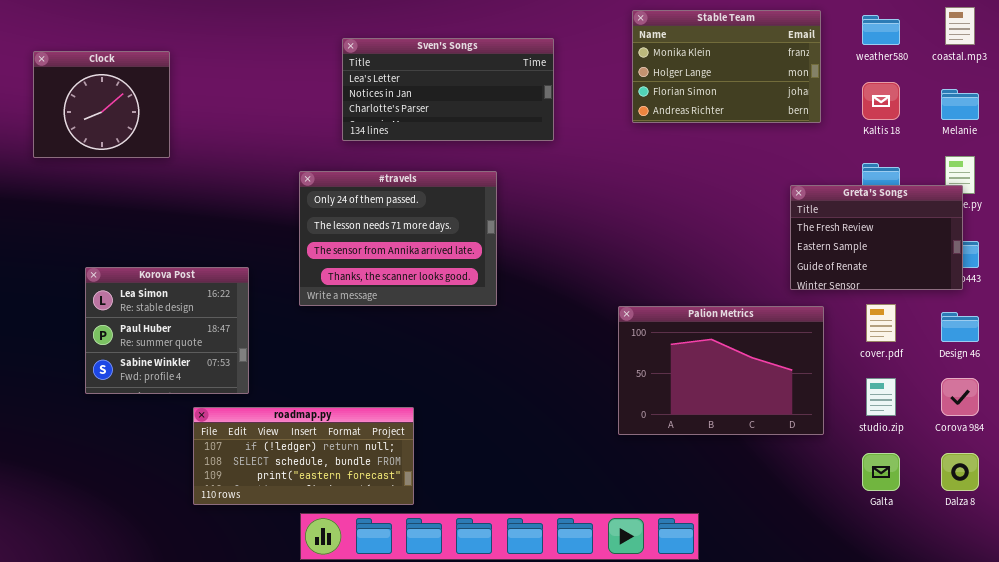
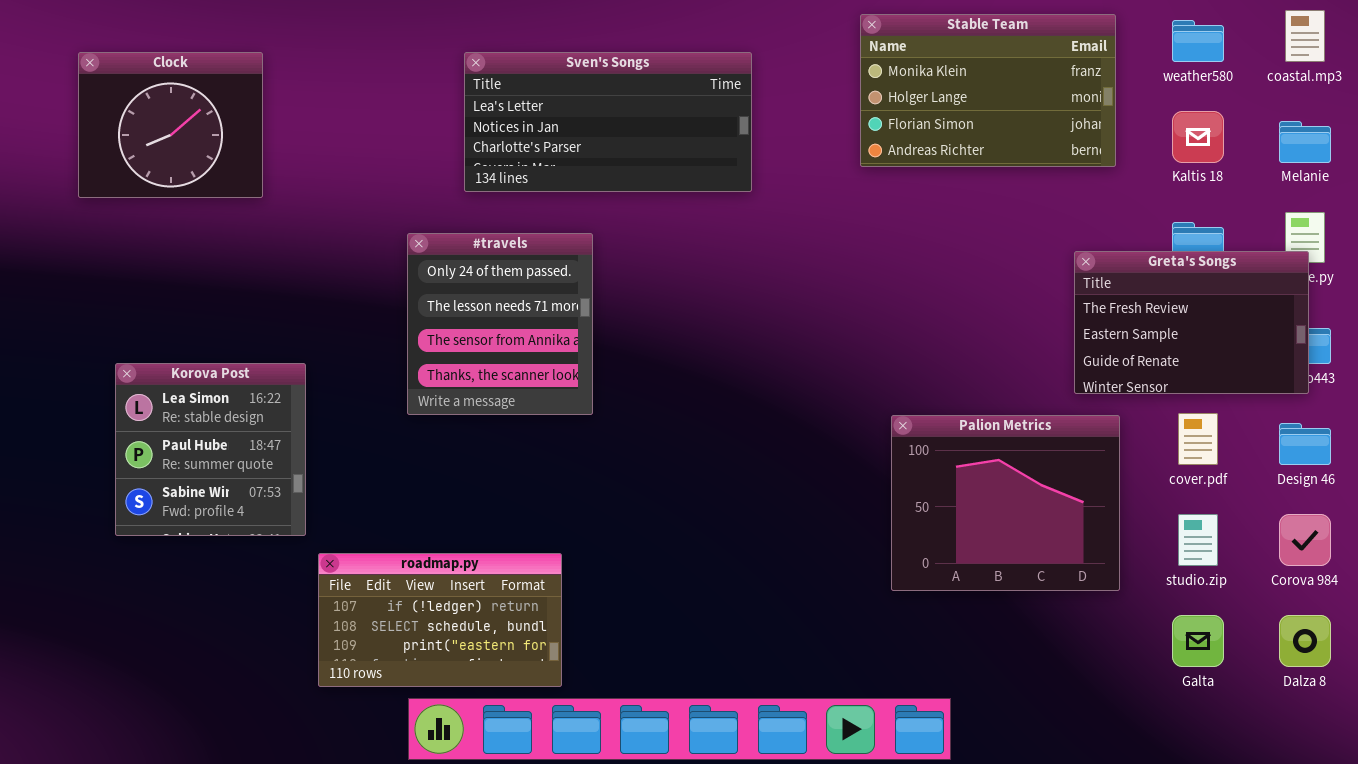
Clock: [33,51,170,158] -> [78,52,263,198], moved
#travels: [299,171,497,306] -> [407,233,593,415], resized
Korova Post: [85,267,249,394] -> [115,363,306,536], resized
Palion Metrics: [618,306,824,435] -> [891,415,1120,591], resized
roadmap.py: [193,407,414,505] -> [318,553,562,687], resized

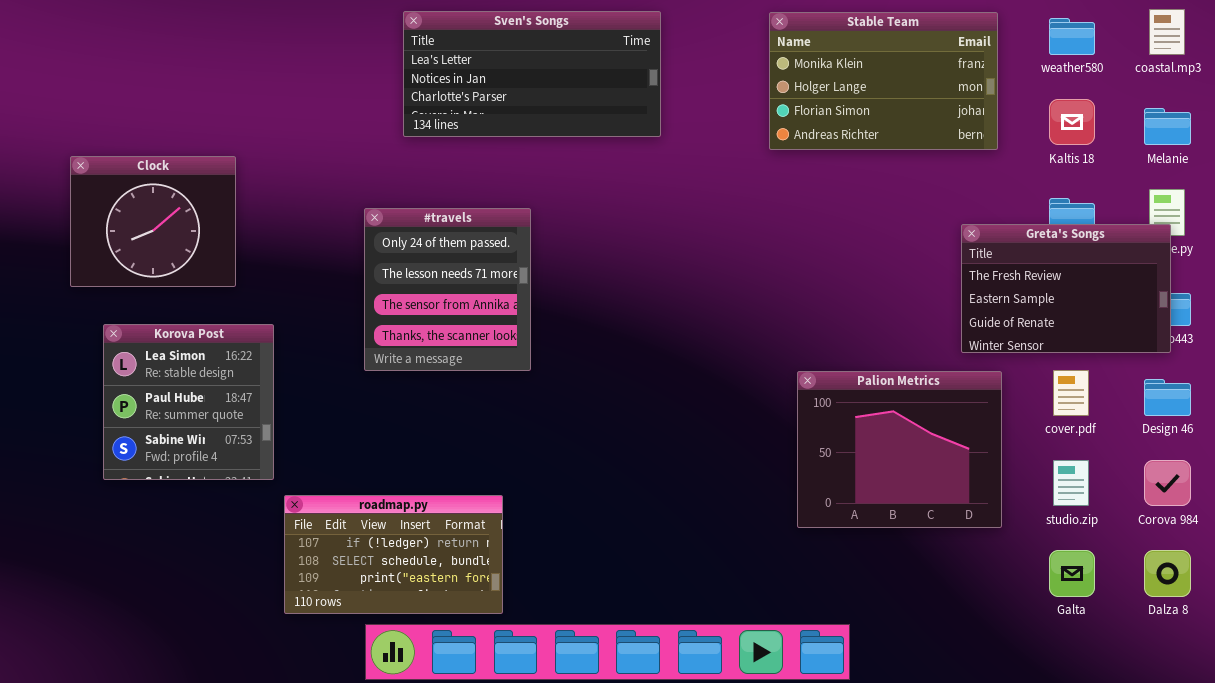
Clock: [78,52,263,198] -> [70,156,236,287], moved
Sven's Songs: [464,52,752,192] -> [403,11,661,137], moved

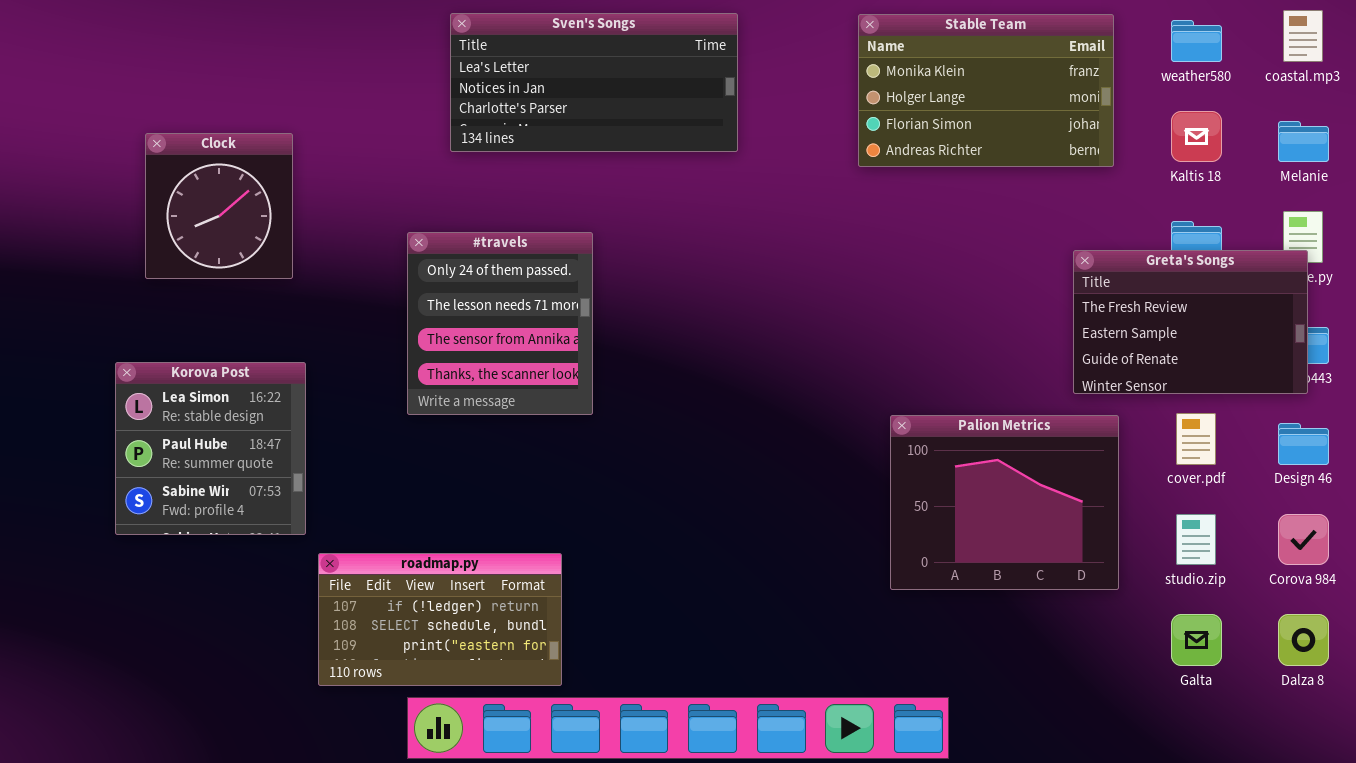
Clock: [70,156,236,287] -> [145,133,293,279], moved, resized

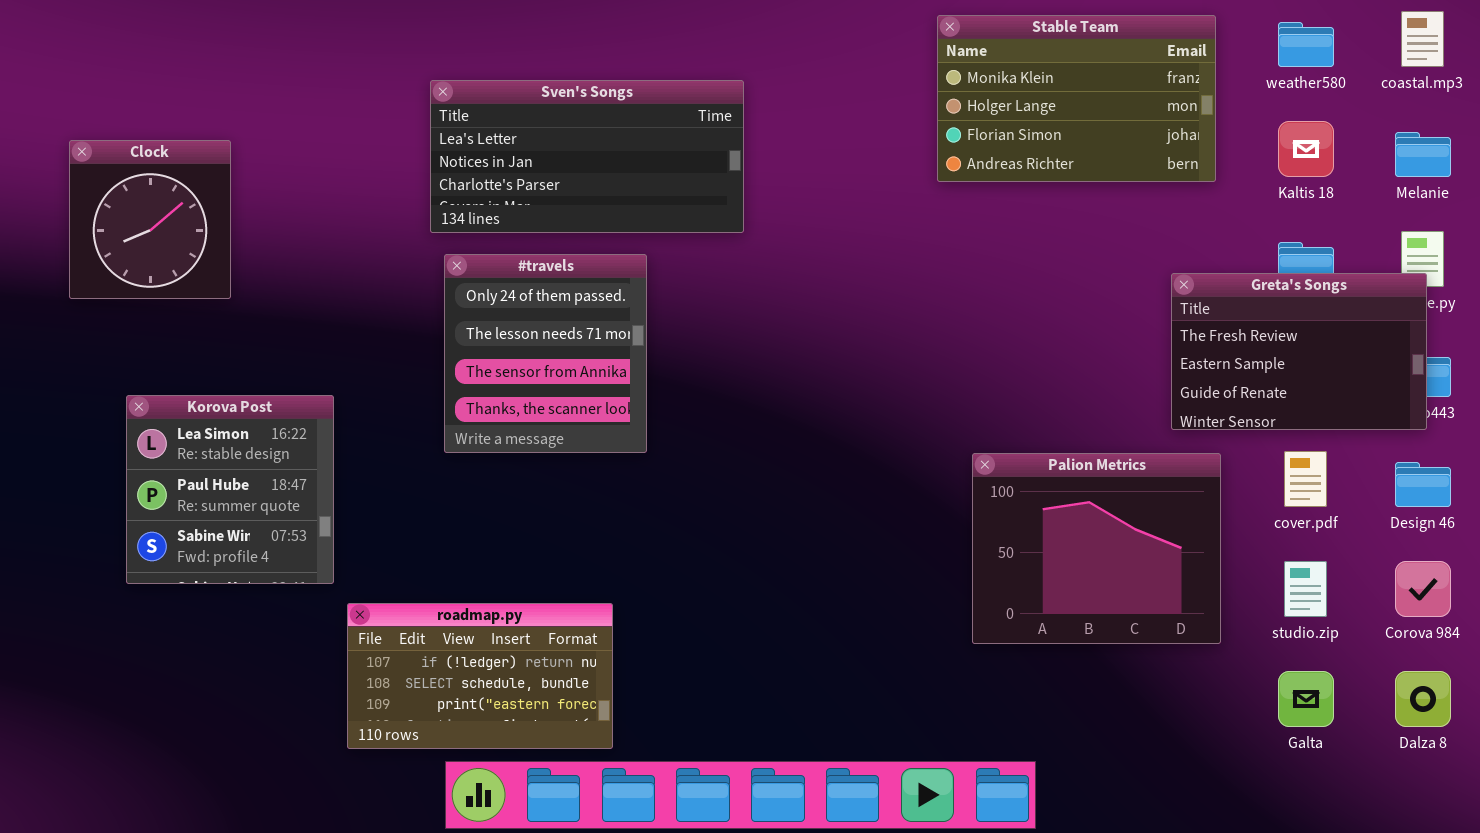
Sven's Songs: [450,13,738,152] -> [430,80,744,233], moved
Clock: [145,133,293,279] -> [69,140,231,299], moved

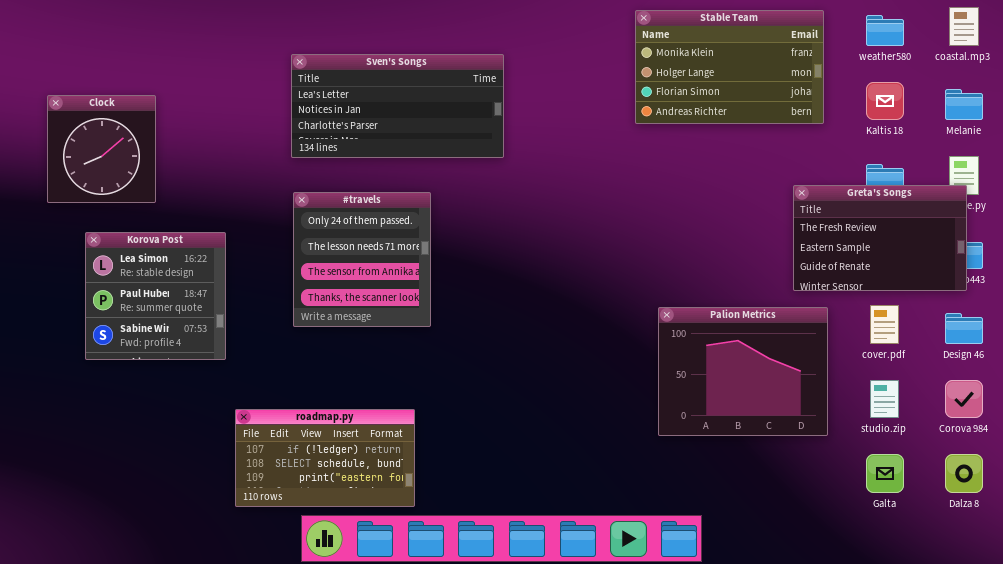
#travels: [444,254,647,453] -> [293,192,431,327], moved
Korova Post: [126,395,334,584] -> [85,232,226,360], moved

